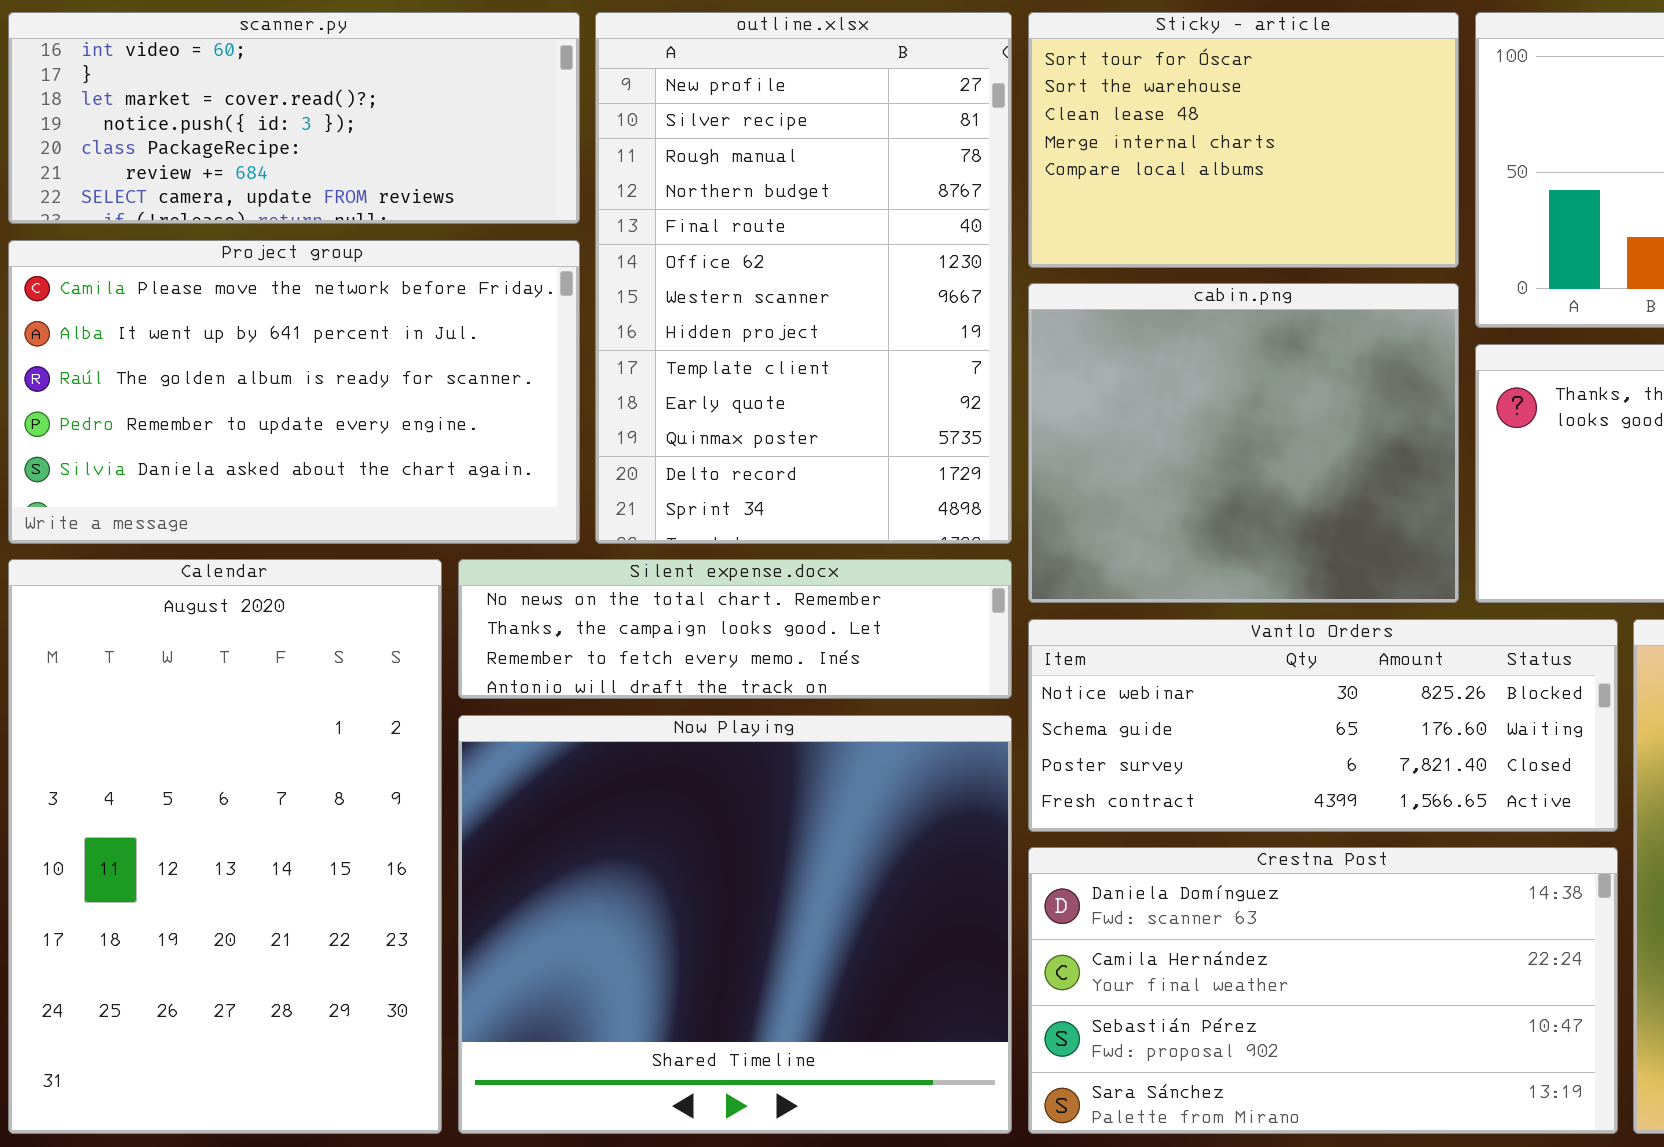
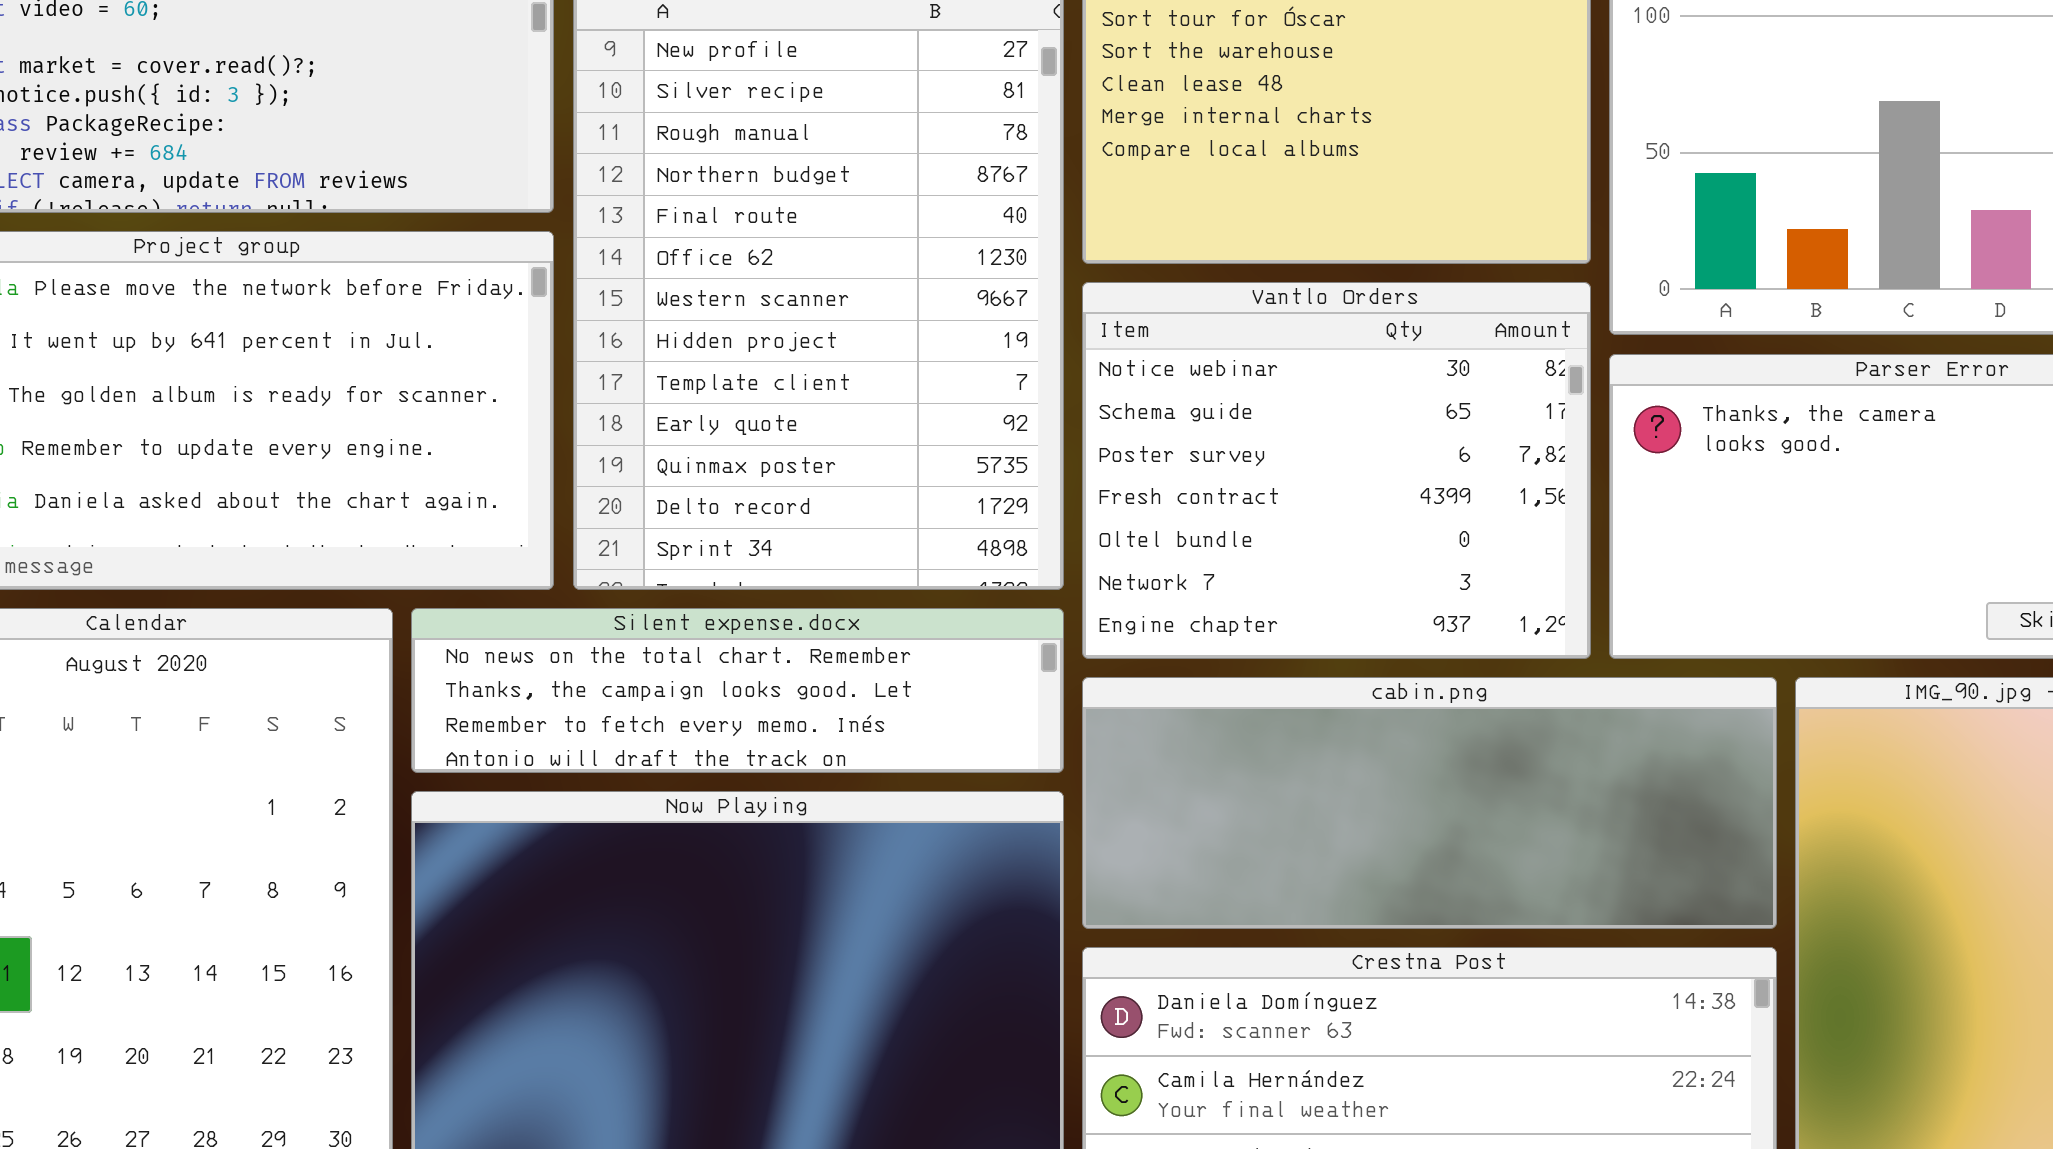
cabin.png: [1028,283,1459,603] -> [1082,677,1777,929], moved, resized
Vantlo Orders: [1028,619,1618,832] -> [1082,282,1591,659], moved, resized

